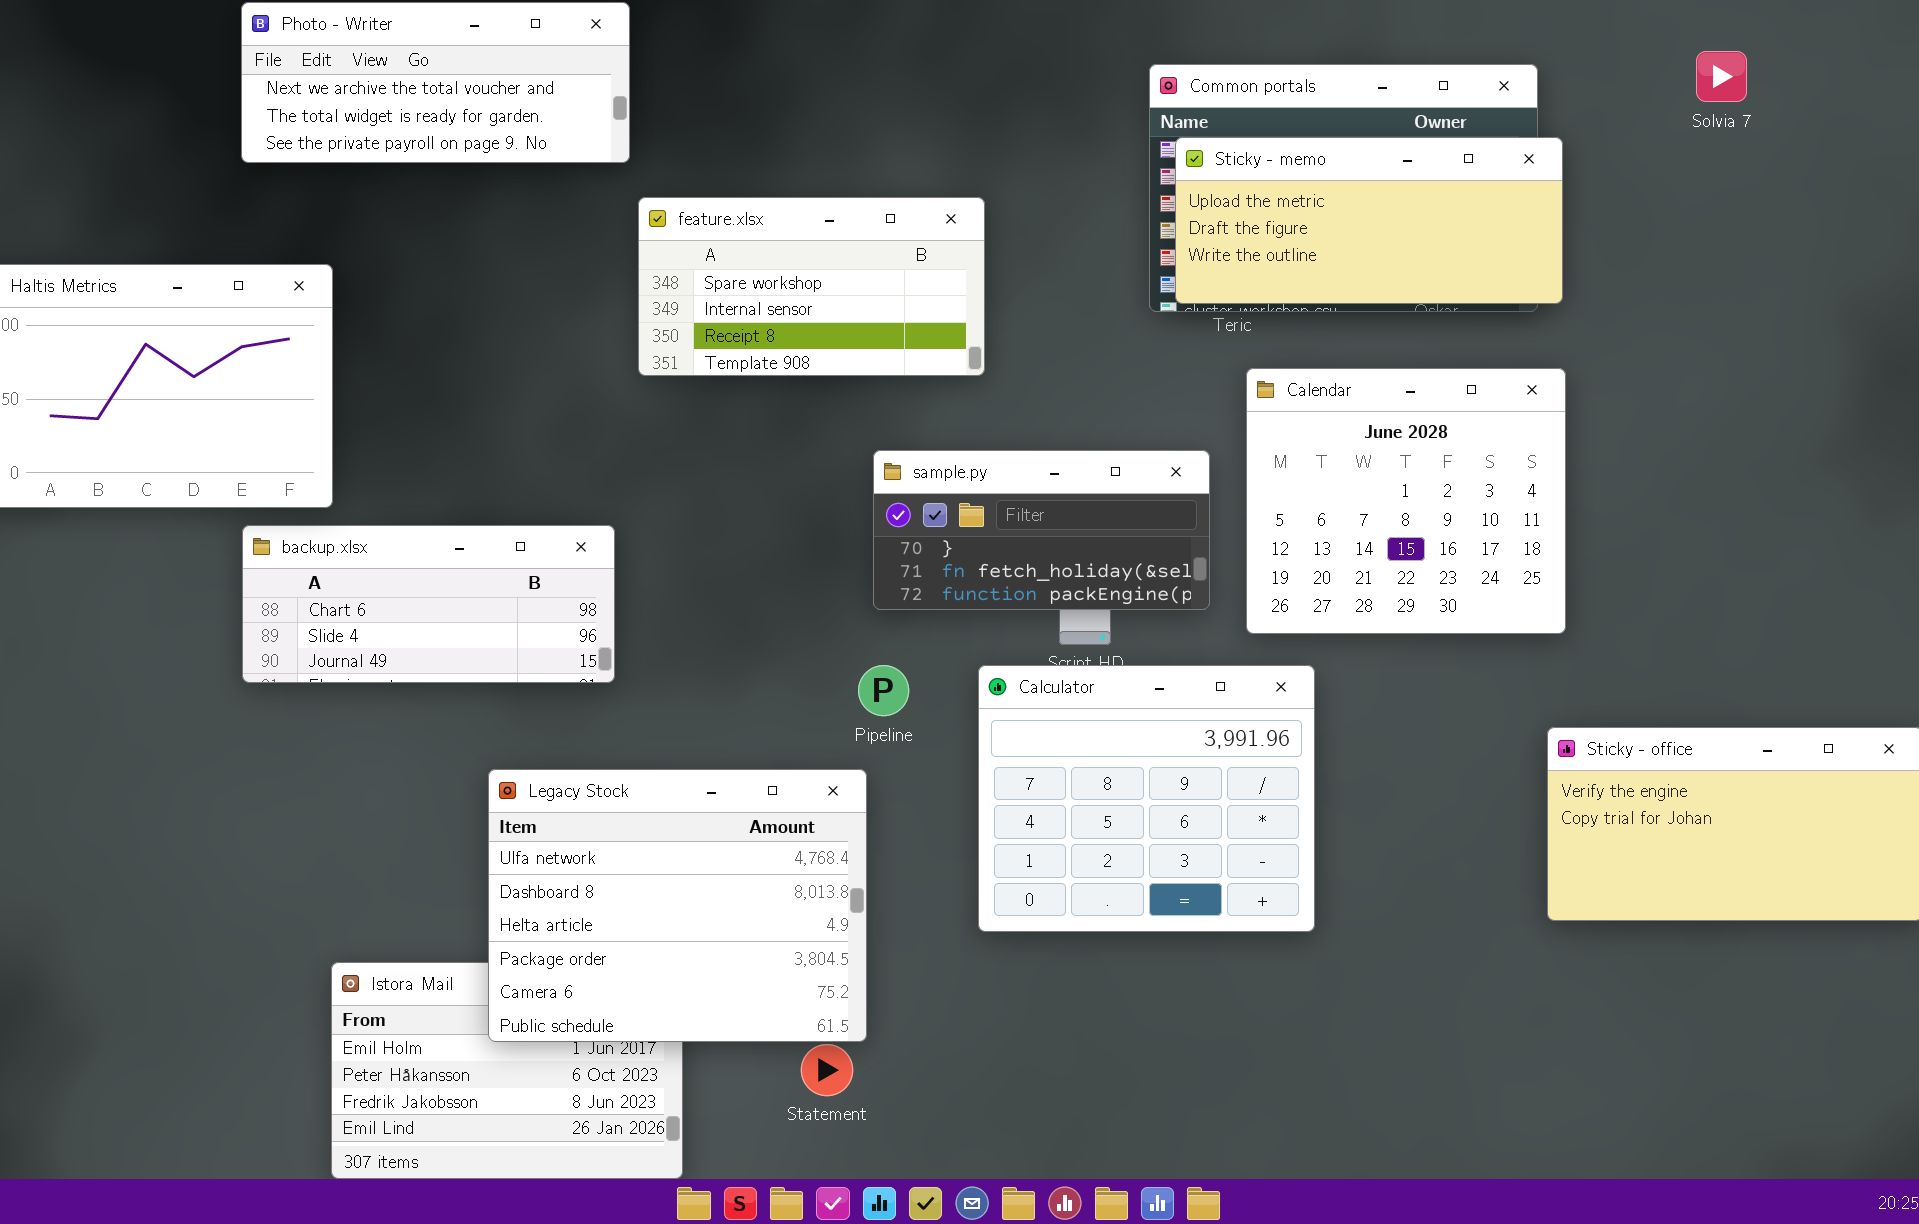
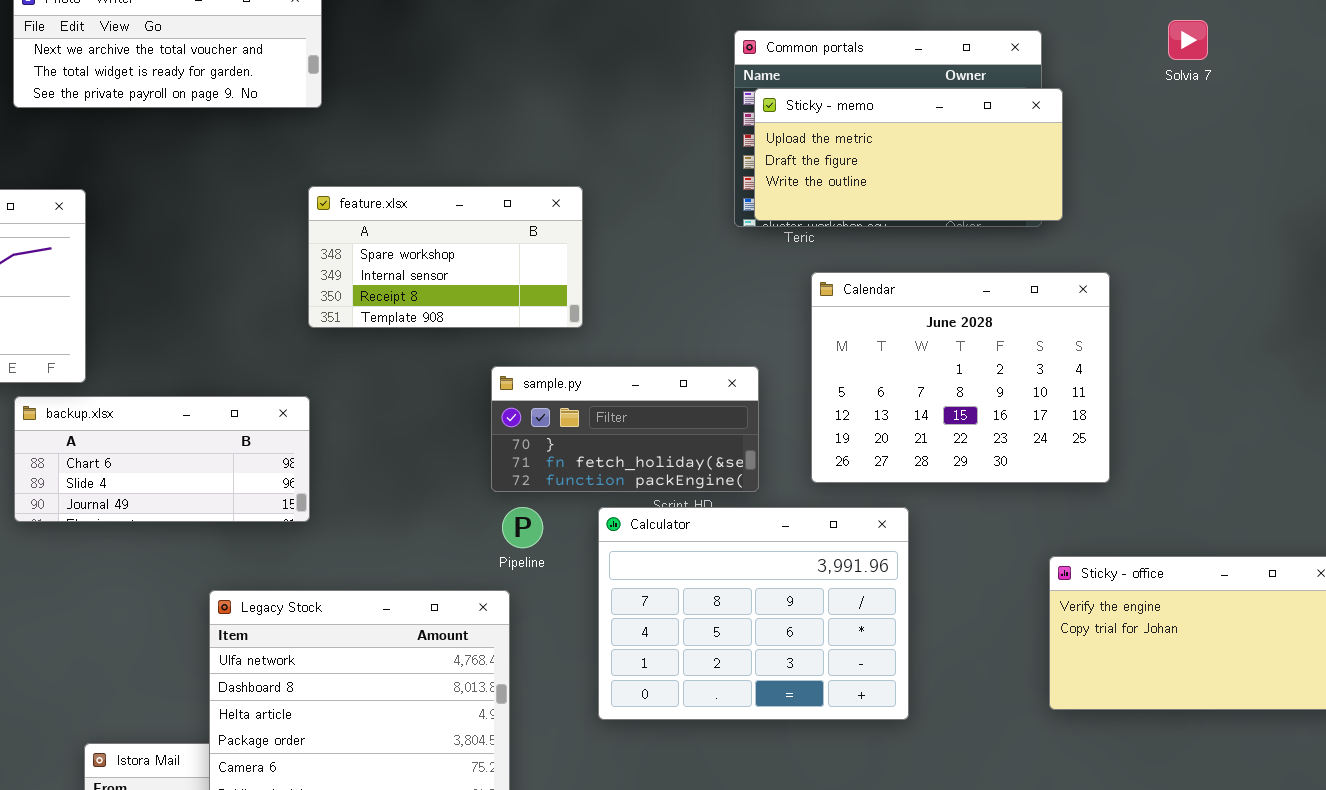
feature.xlsx: [638,197,985,376] -> [308,186,583,328], moved
Calendar: [1246,368,1566,634] -> [811,272,1110,483], resized
sample.py: [873,450,1210,610] -> [491,366,759,492], moved
Calculator: [978,665,1315,932] -> [598,507,909,720], resized

